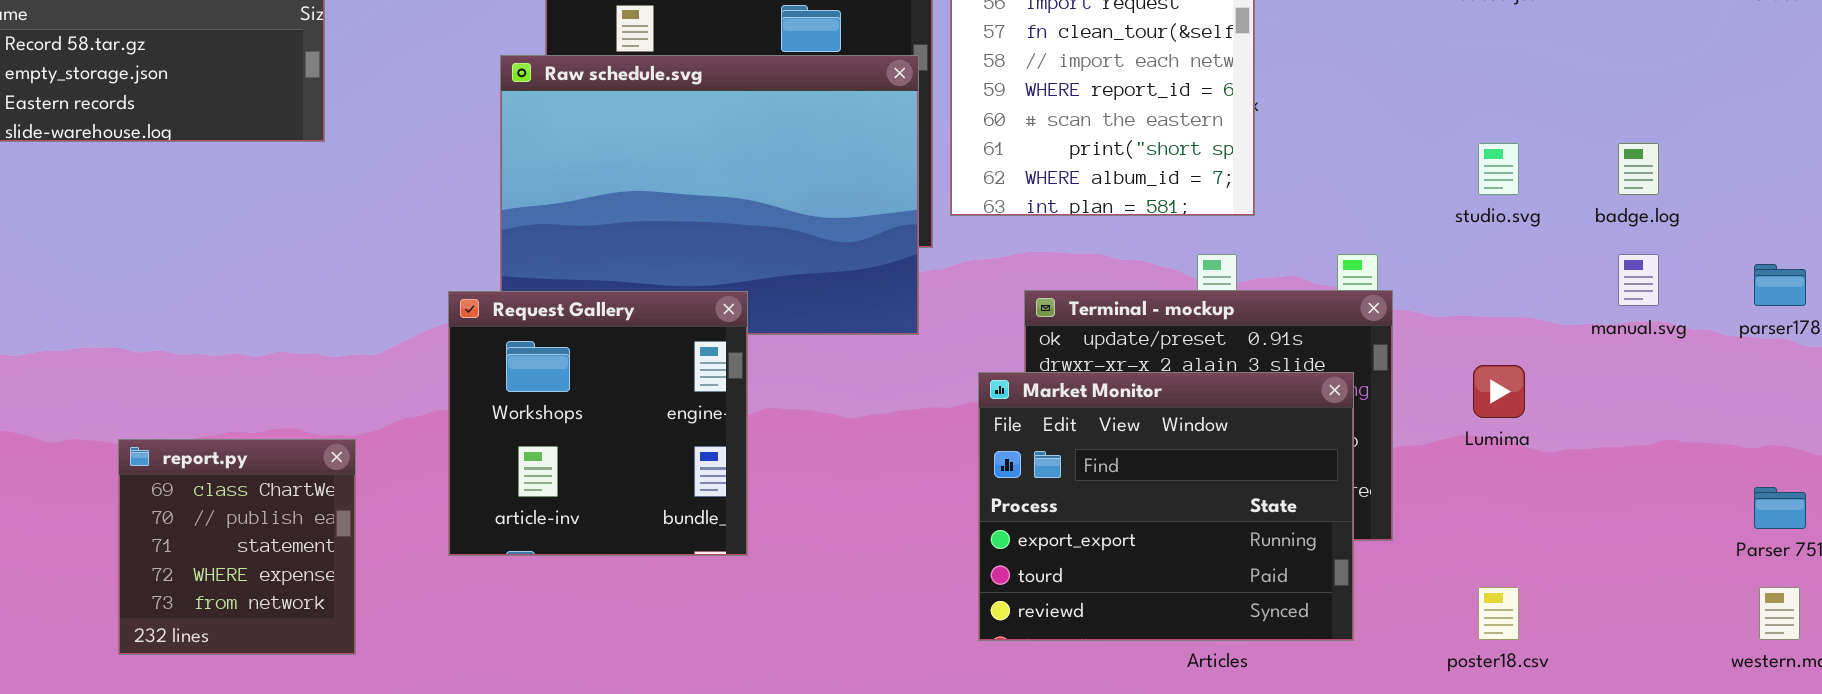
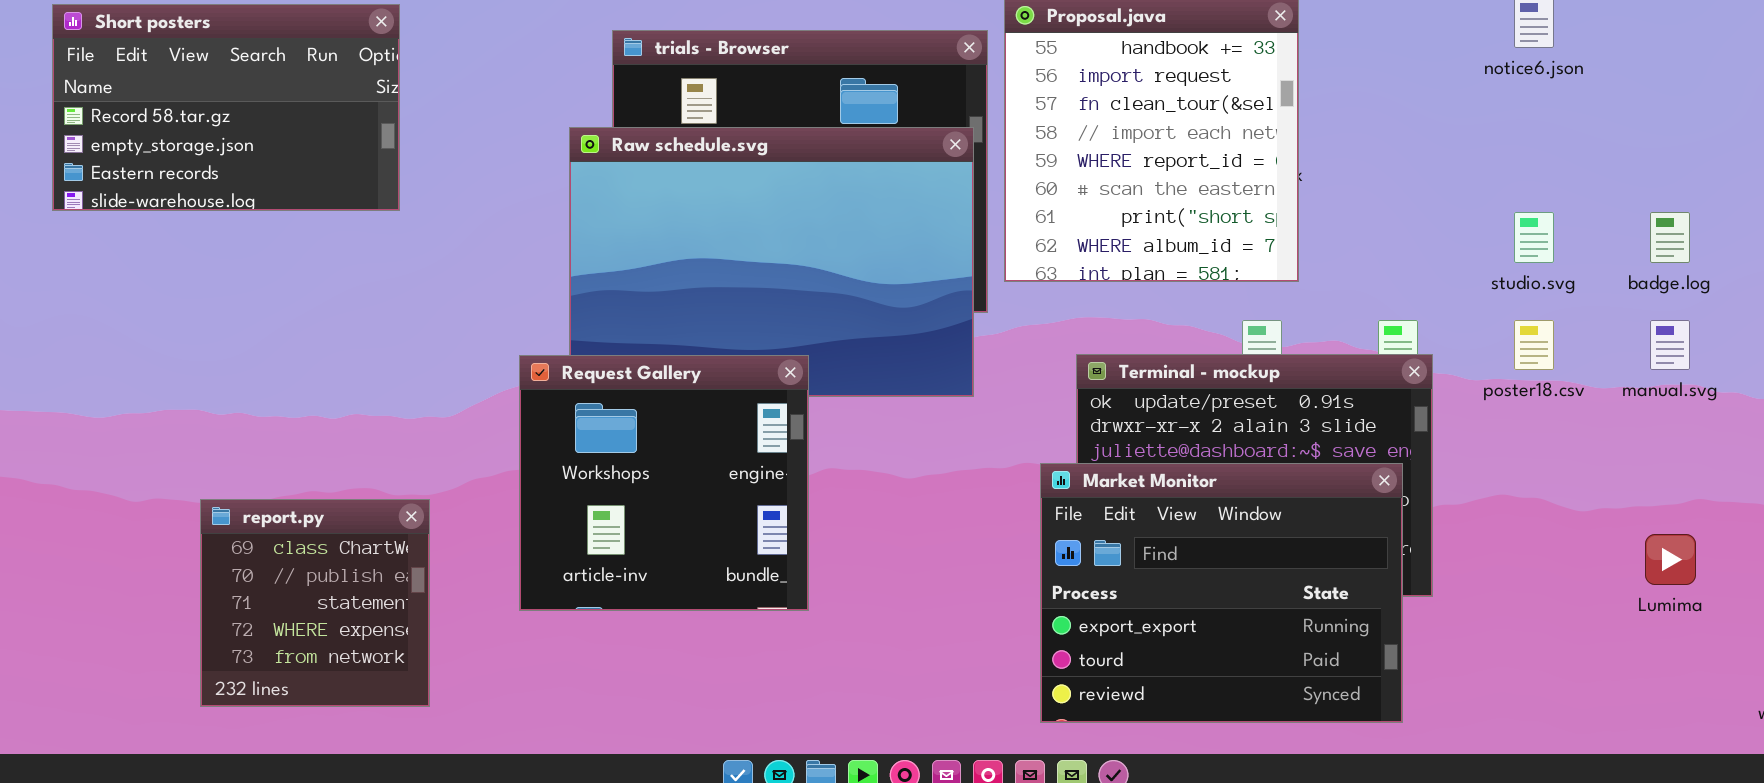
Lumima: [1473,365,1525,418] -> [1645,534,1696,585], moved
Market Monitor: [978,372,1354,641] -> [1040,463,1403,723], moved
poster18.csv: [1478,587,1519,640] -> [1514,320,1554,370], moved

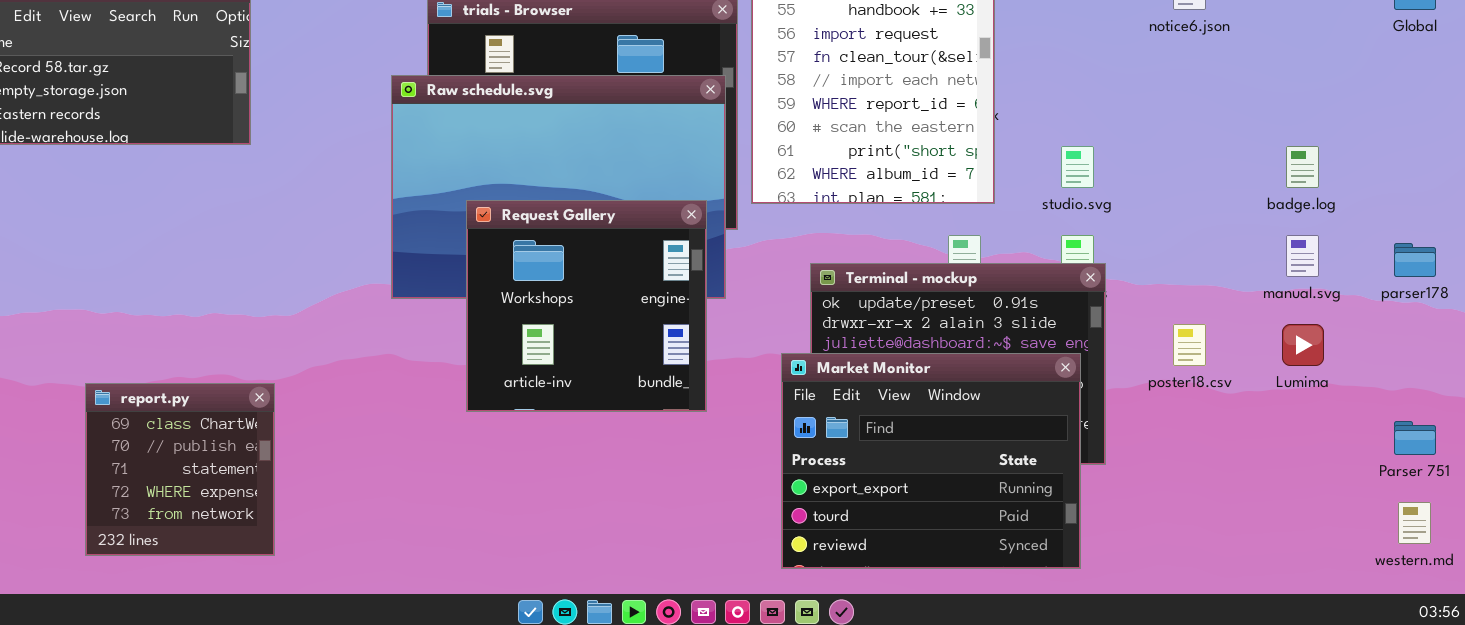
studio.svg: [1514,212,1554,263] -> [1061,146,1094,188], moved
poster18.csv: [1514,320,1554,370] -> [1173,324,1206,366], moved
Request Gallery: [519,355,809,611] -> [466,200,707,412], moved
Lumima: [1645,534,1696,585] -> [1282,324,1324,366], moved

